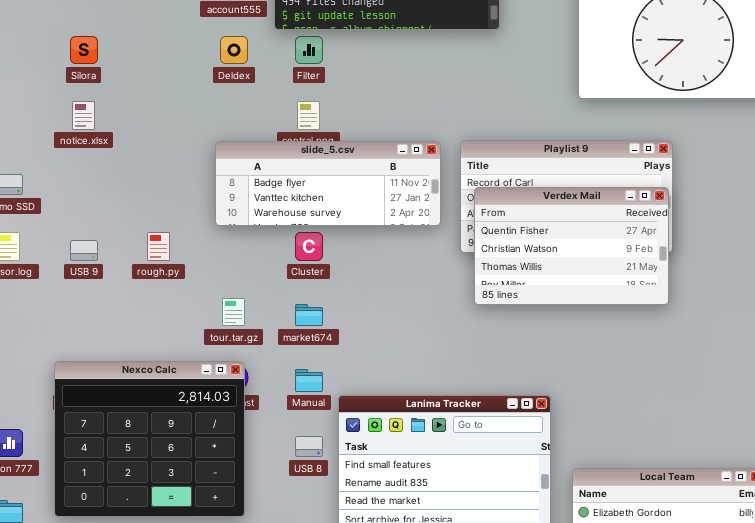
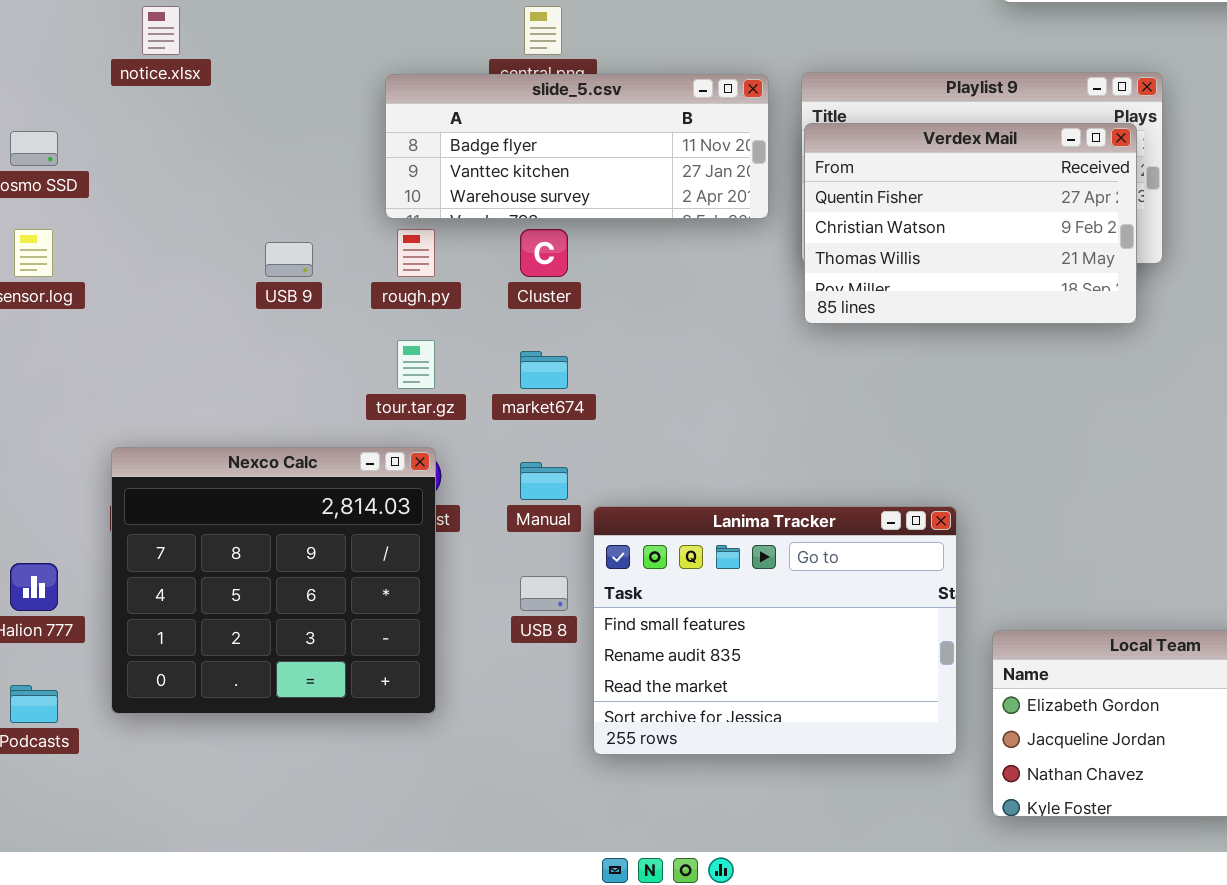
Verdex Mail: [474,187,669,305] -> [804,123,1137,324], moved
rough.py: [147,232,170,261] -> [397,229,435,277], moved
USB 9: [70,240,98,261] -> [265,242,313,277], moved

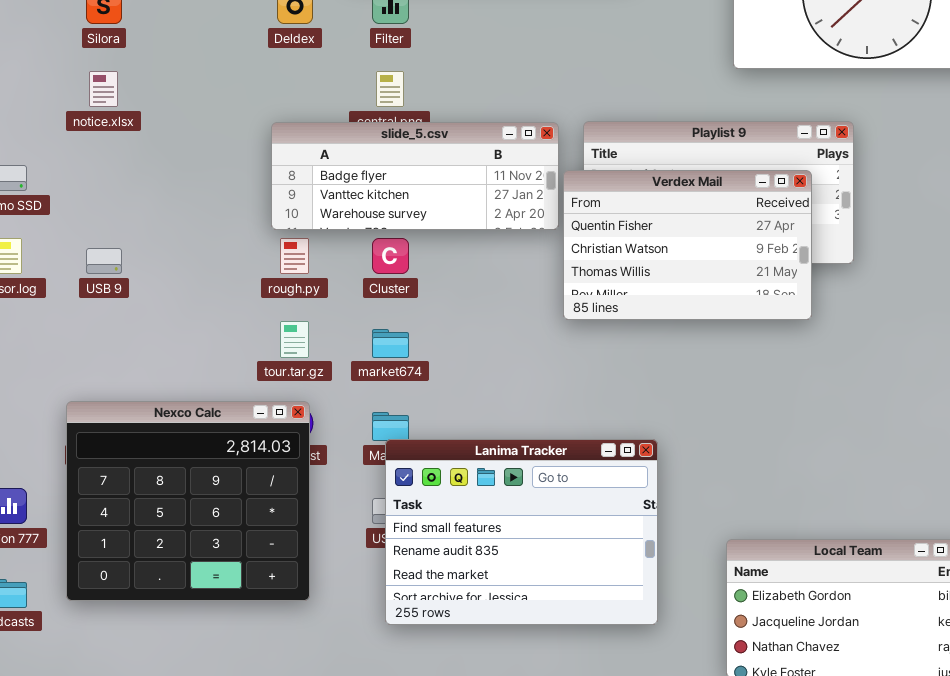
Verdex Mail: [804,123,1137,324] -> [563,170,812,320], moved
USB 9: [265,242,313,277] -> [86,248,122,274], moved
Lanima Tracker: [593,506,957,755] -> [385,439,658,625], moved

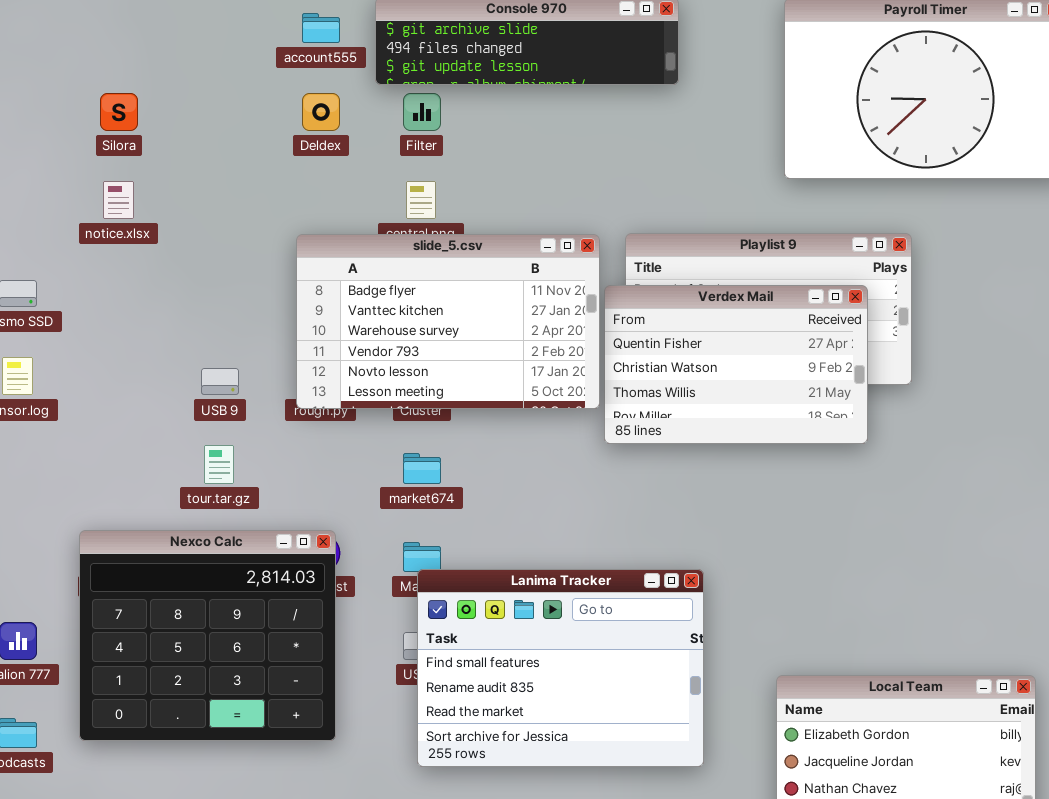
slide_5.csv: [271,122,559,230] -> [296,234,600,409], resized
USB 9: [86,248,122,274] -> [201,368,239,395], moved
tour.tar.gz: [280,321,309,358] -> [204,445,234,484], moved

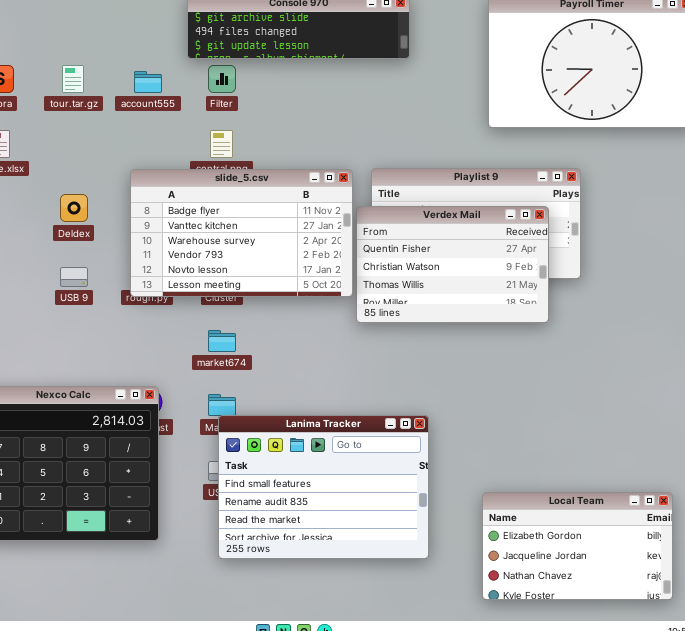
account555: [302,13,340,43] -> [134,71,162,93], moved
Deldex: [302,93,340,131] -> [60,194,88,222], moved
tour.tar.gz: [204,445,234,484] -> [62,65,84,93], moved

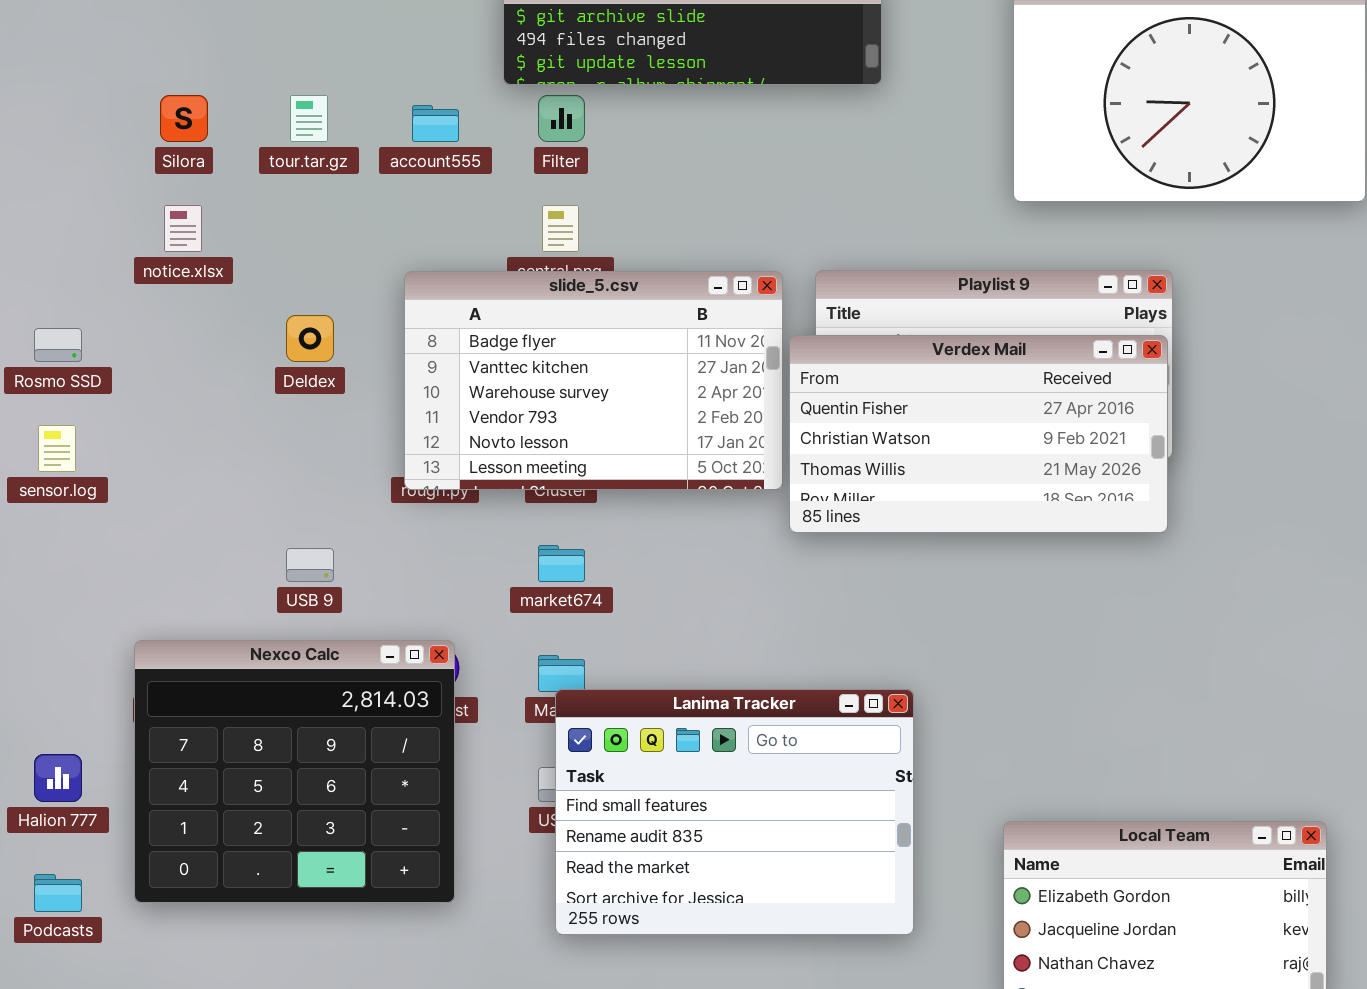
Verdex Mail: [356,206,549,323] -> [789,335,1168,533], resized
USB 9: [60,267,88,287] -> [286,548,334,582], moved

